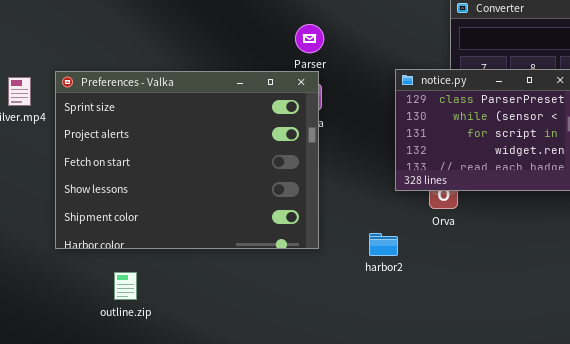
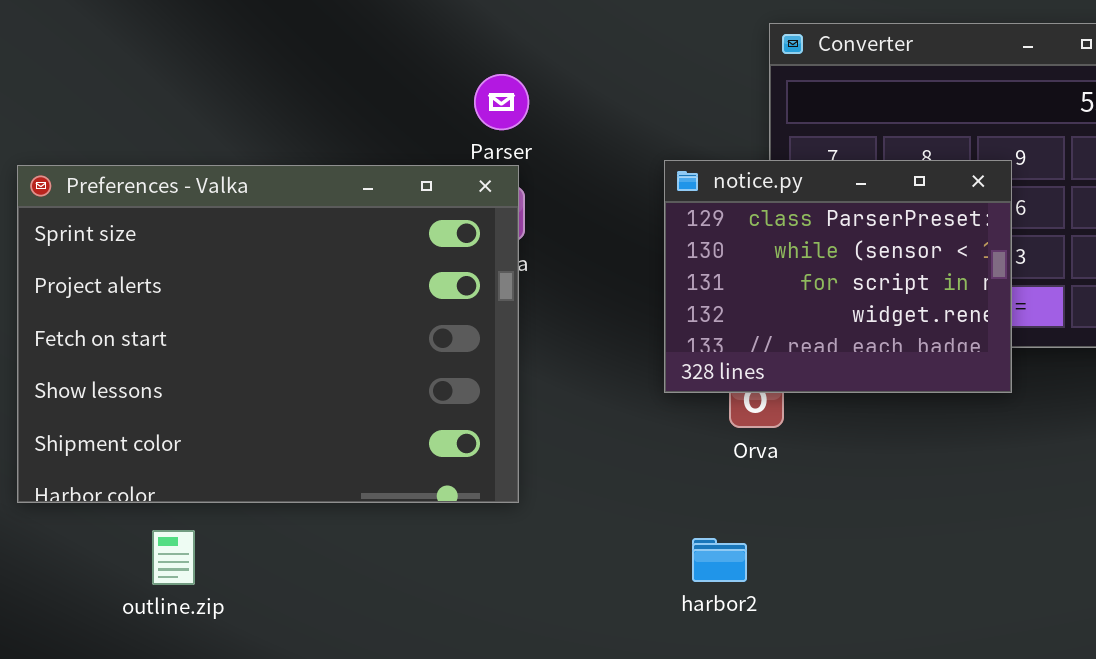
harbor2: [369,233,398,256] -> [692,538,747,582], moved
outline.zip: [114,272,137,300] -> [152,530,195,585], moved

